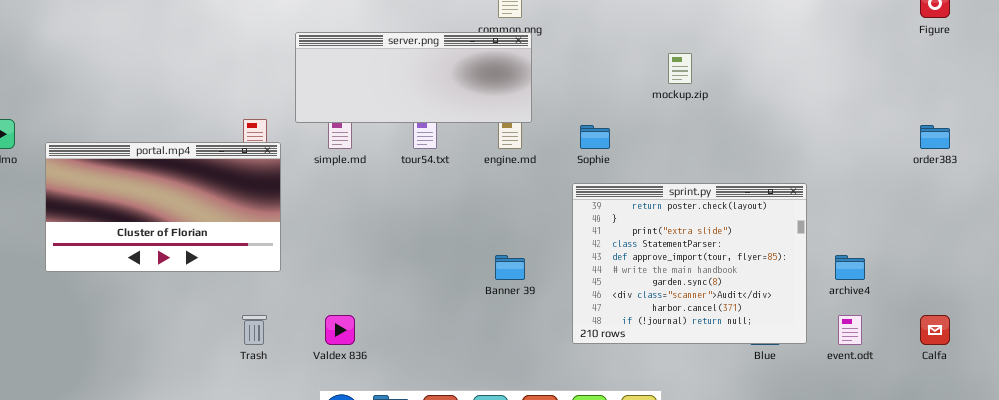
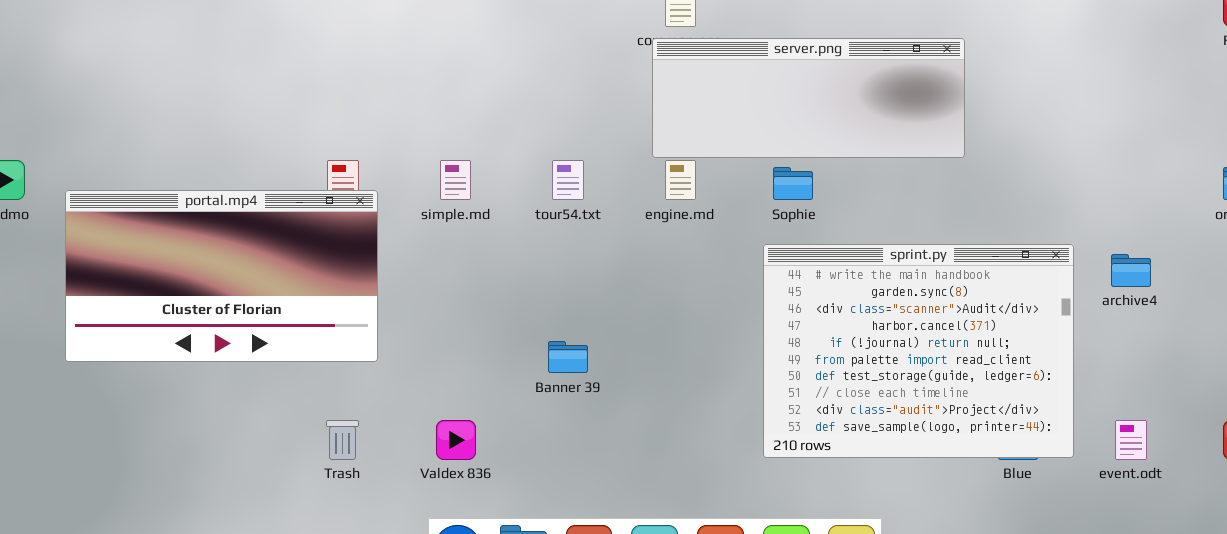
server.png: [295,32,532,123] -> [652,38,965,158], moved
sprint.py: [572,183,807,344] -> [763,244,1074,458], scrolled down 5 rows
Banner 39: [495,255,525,280] -> [548,341,588,373], moved
archive4: [835,255,865,280] -> [1111,254,1151,287], moved

